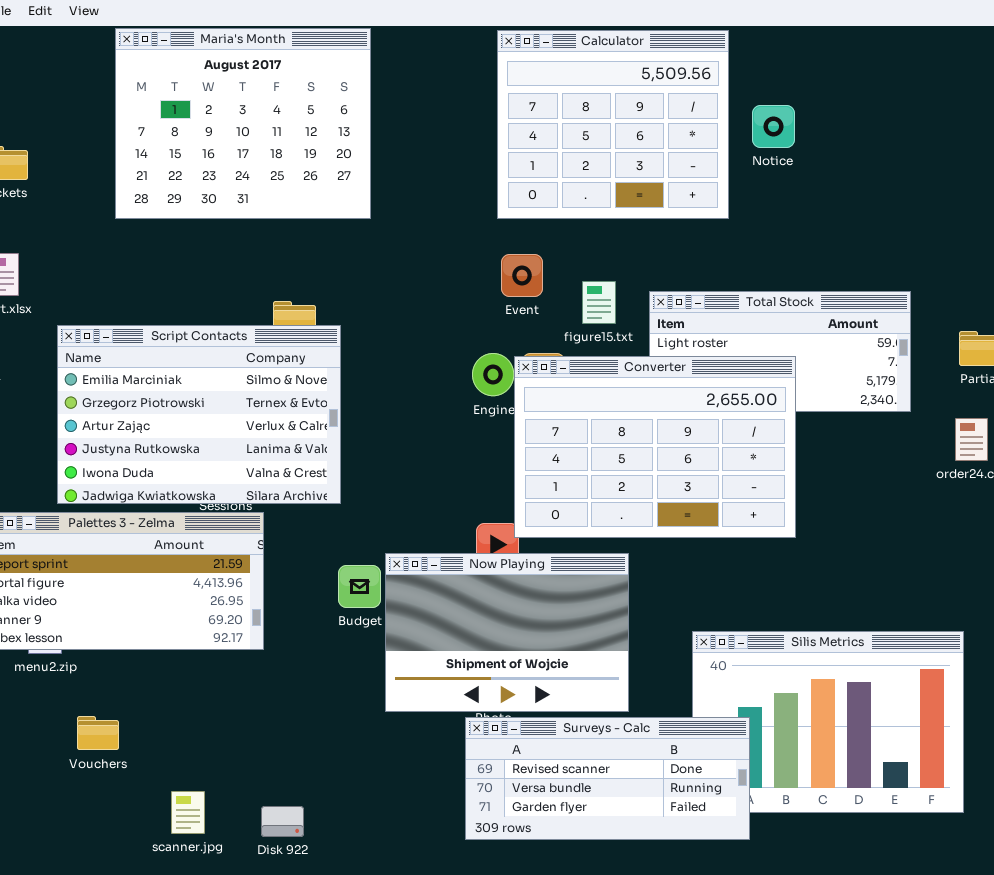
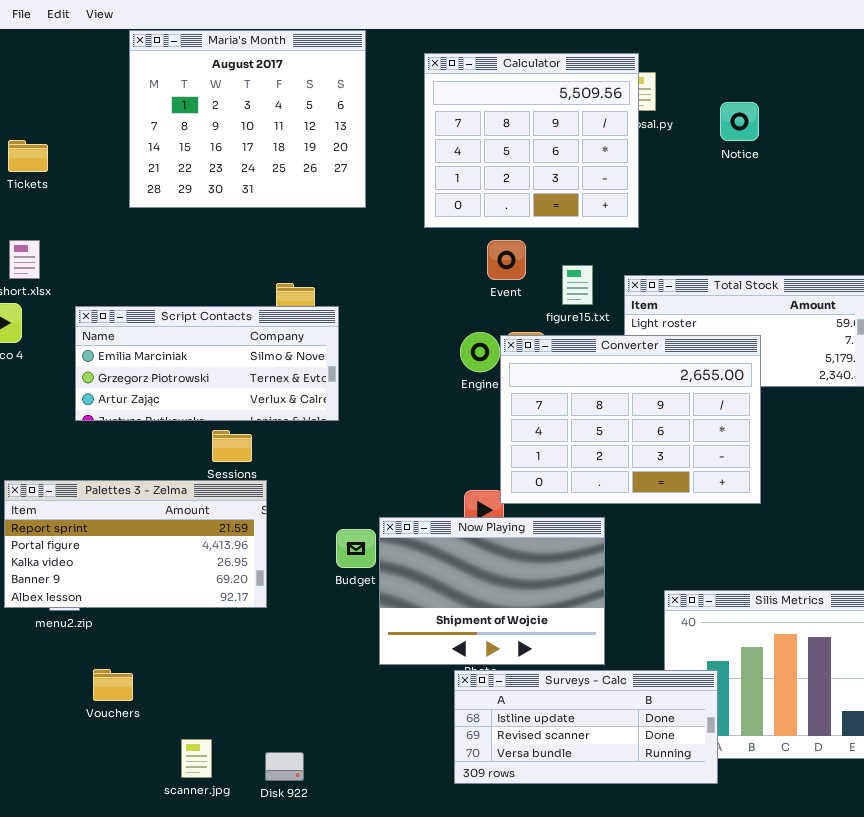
Calculator: [497,30,729,219] -> [424,53,639,228], moved
Script Contacts: [57,325,341,504] -> [75,306,339,421], resized
Surveys - Calc: [465,717,750,840] -> [454,670,718,784], scrolled up 1 row

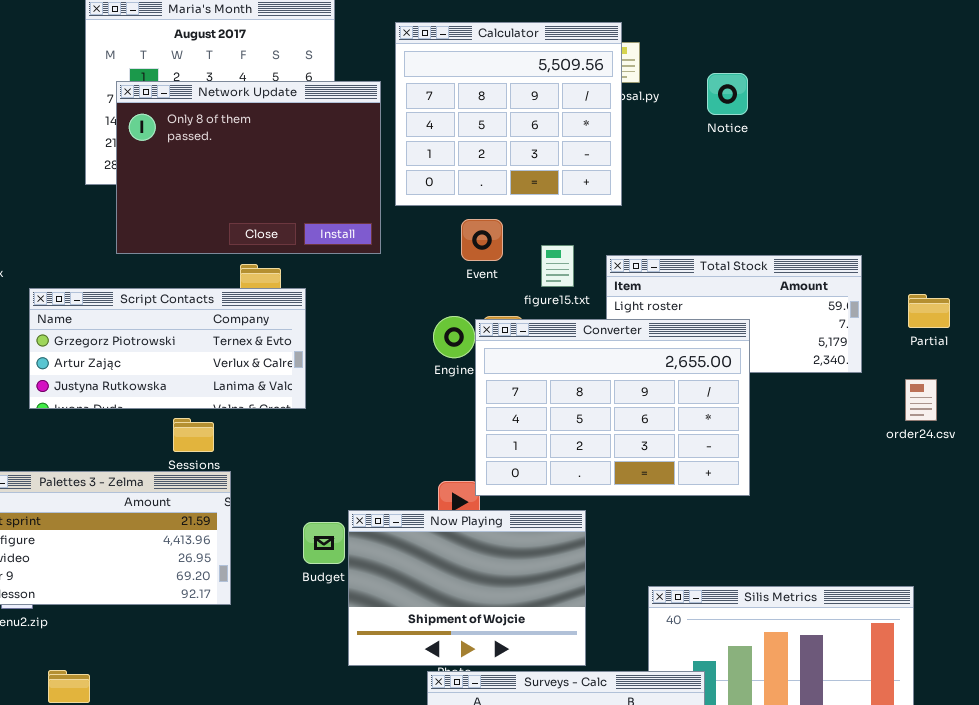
Network Update: none -> [116,81,381,254], opened
Script Contacts: [75,306,339,421] -> [29,288,306,409], scrolled down 1 row

